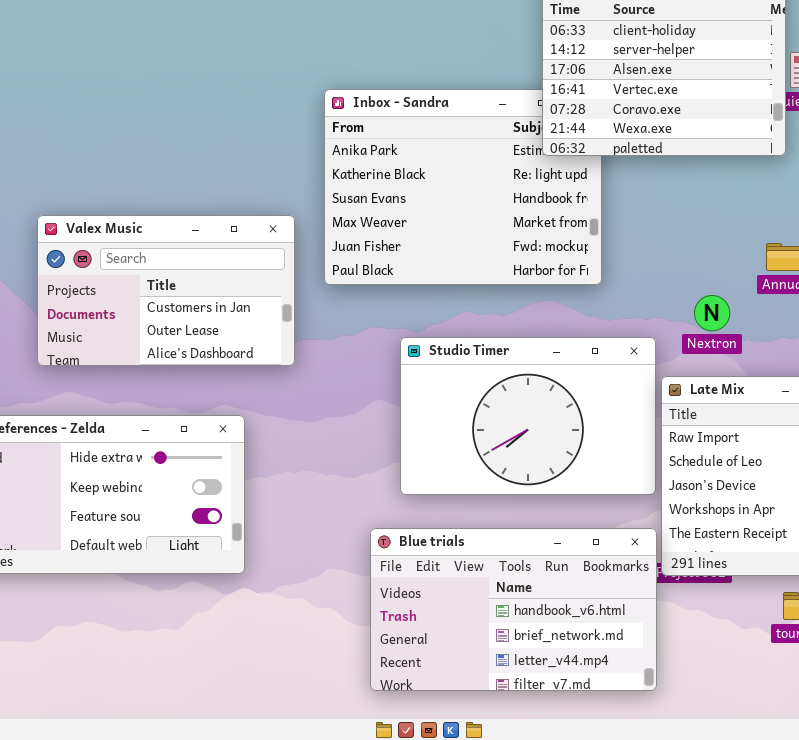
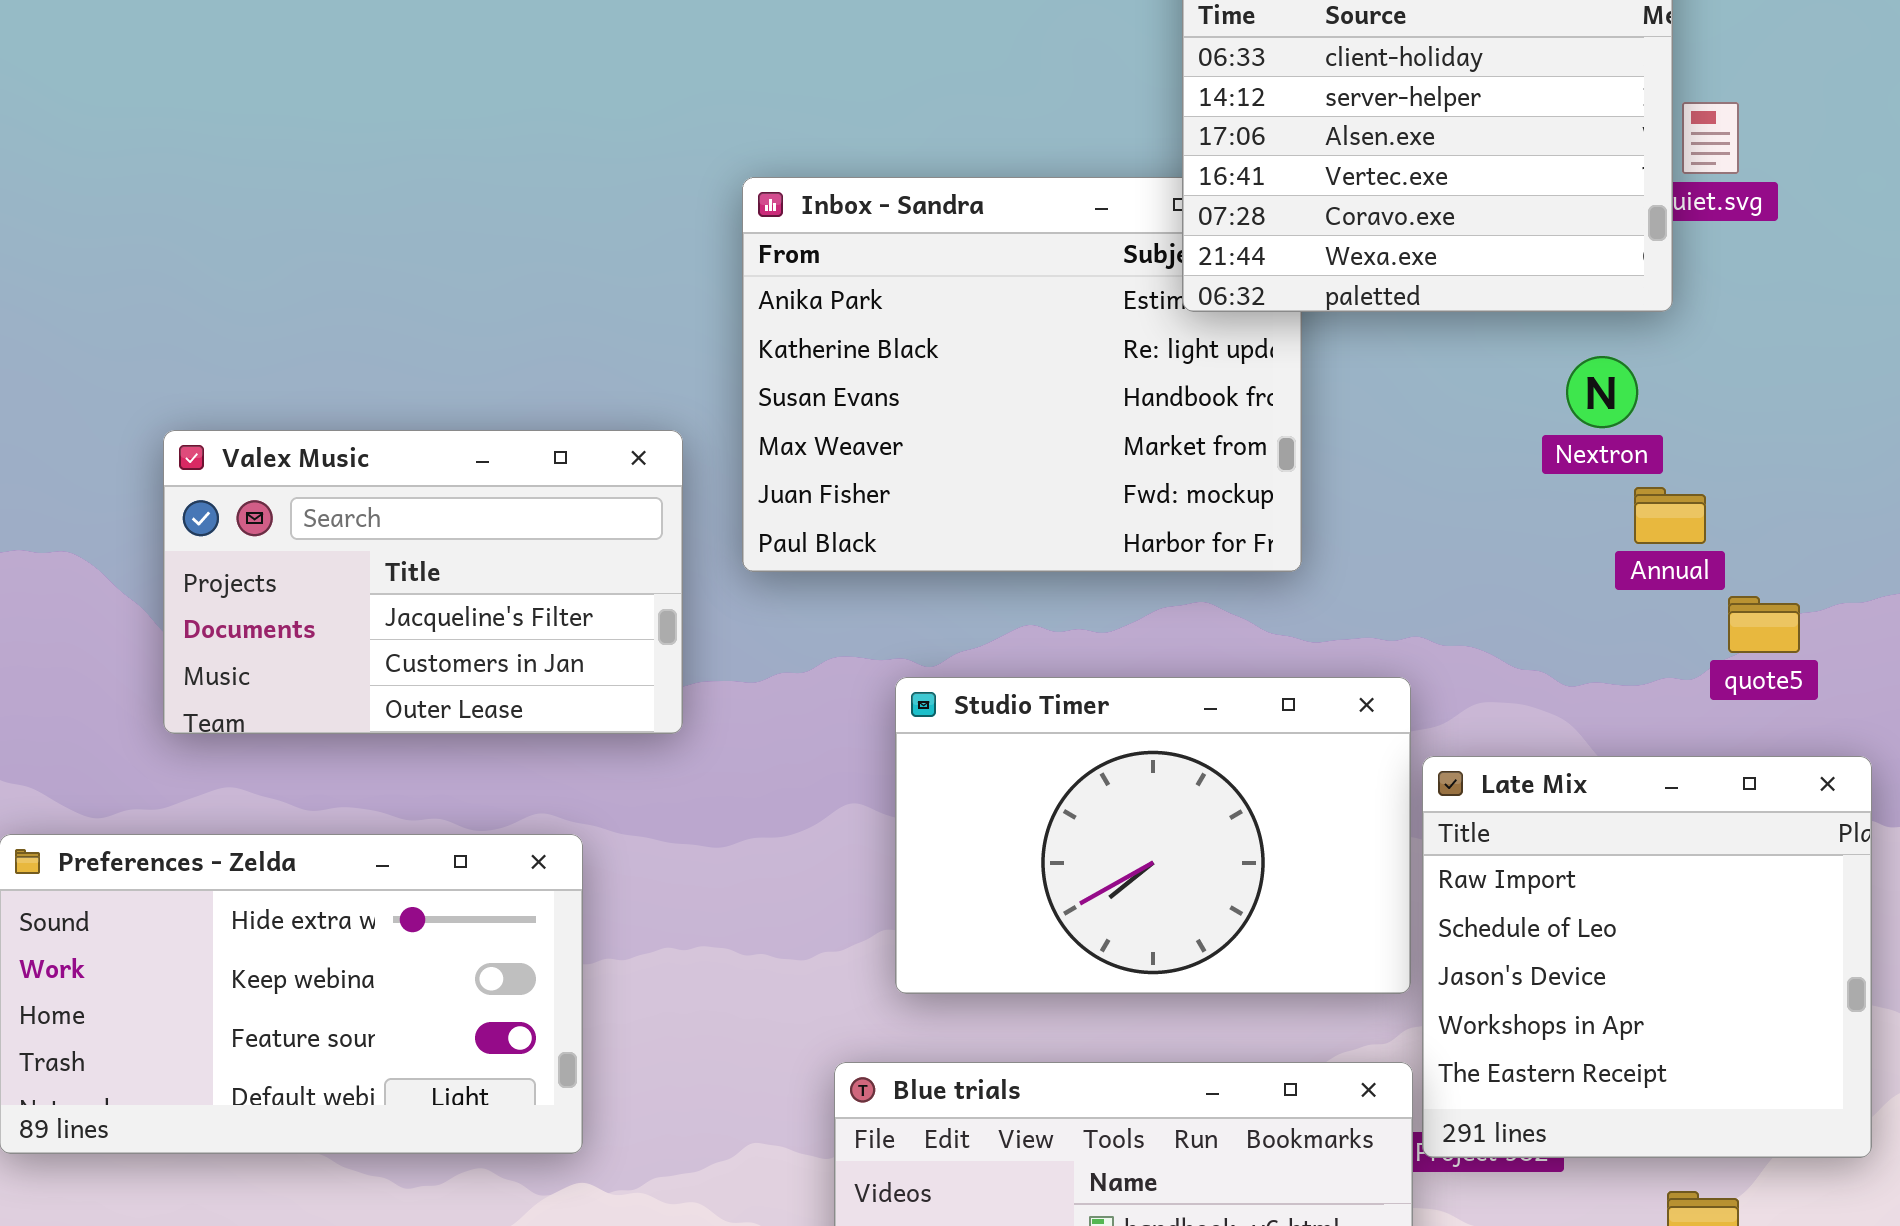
Valex Music: [37,215,295,366] -> [163,430,683,734], scrolled up 1 row
Nextron: [694,295,730,331] -> [1566,356,1638,428], moved

